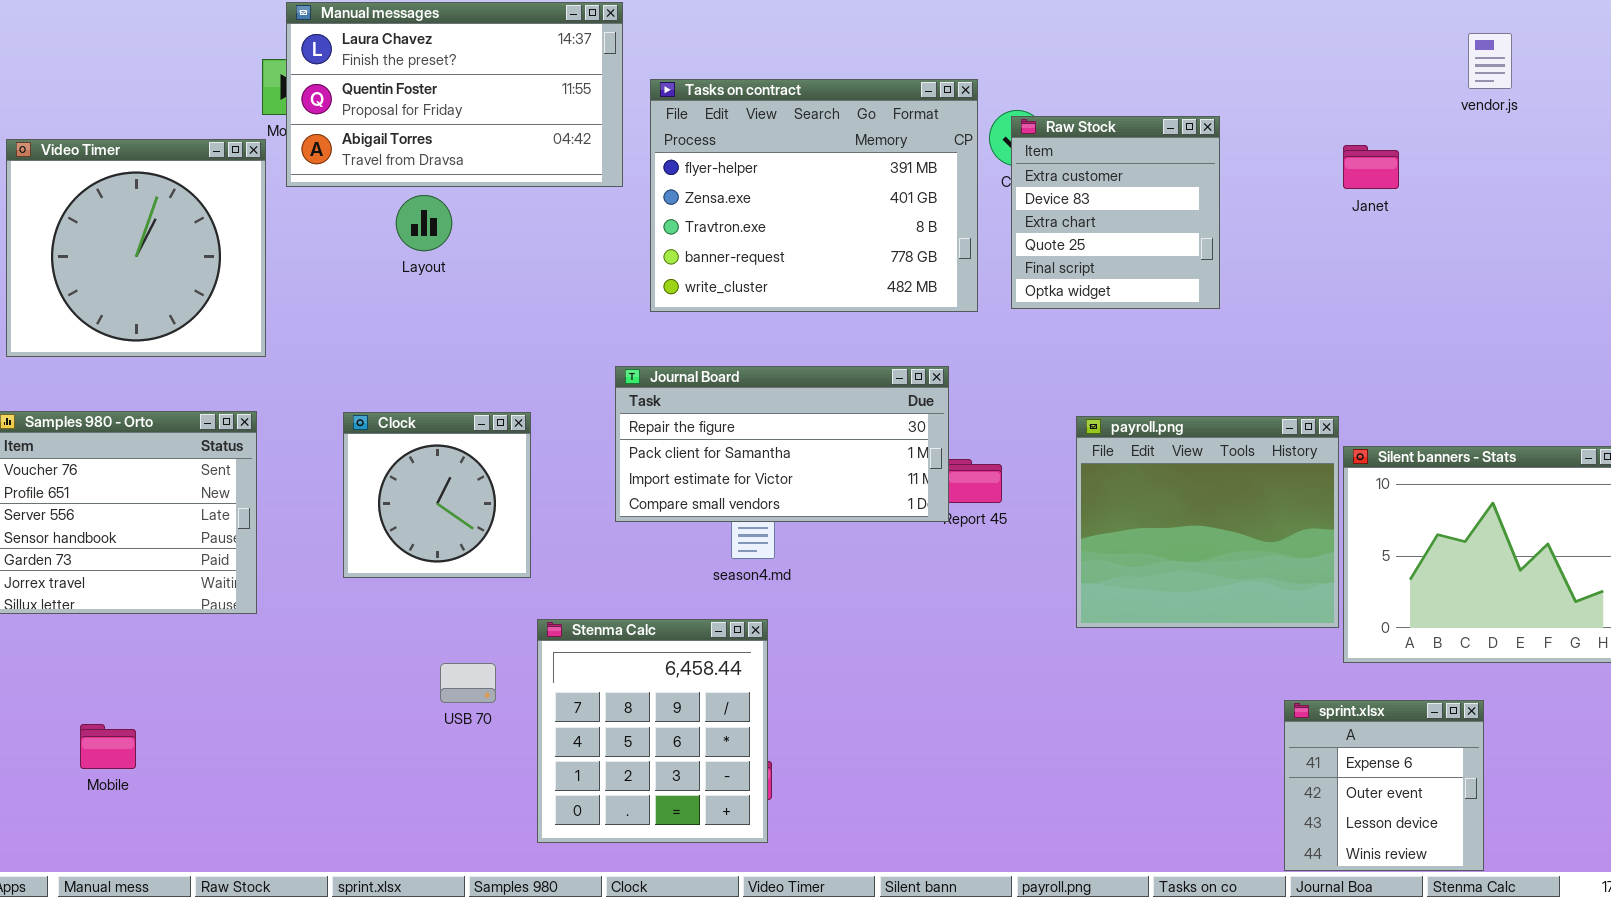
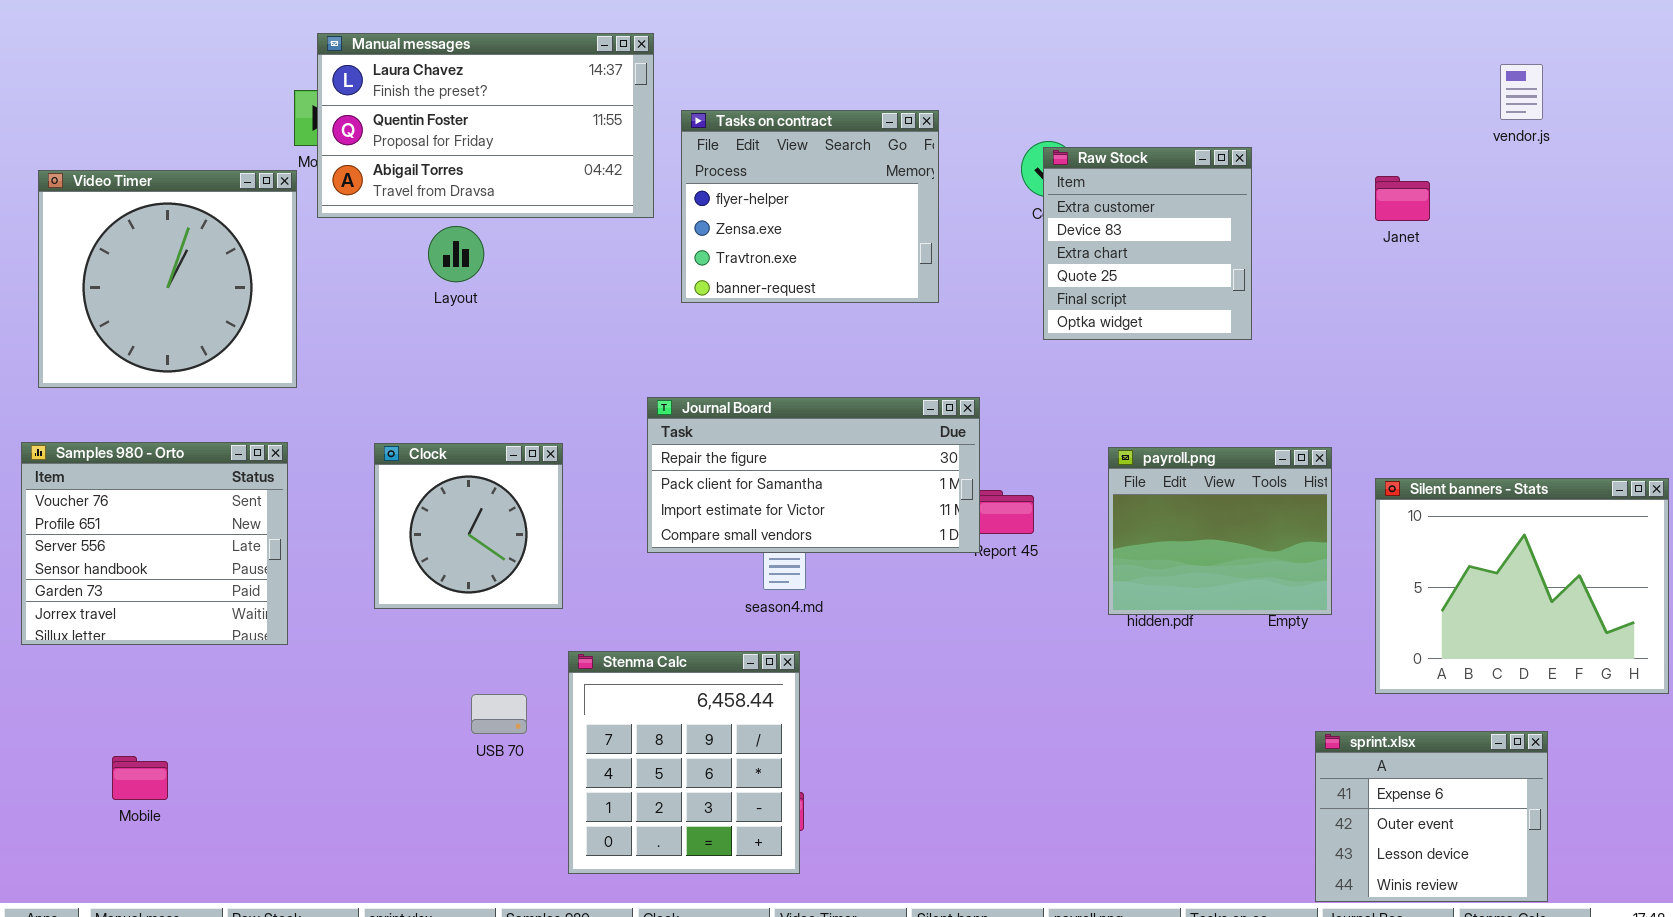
Tasks on contract: [650,79,978,312] -> [681,110,939,303], resized
payroll.png: [1076,416,1339,628] -> [1108,447,1332,615], resized
sprint.xlsx: [1284,700,1484,871] -> [1315,731,1548,902], resized

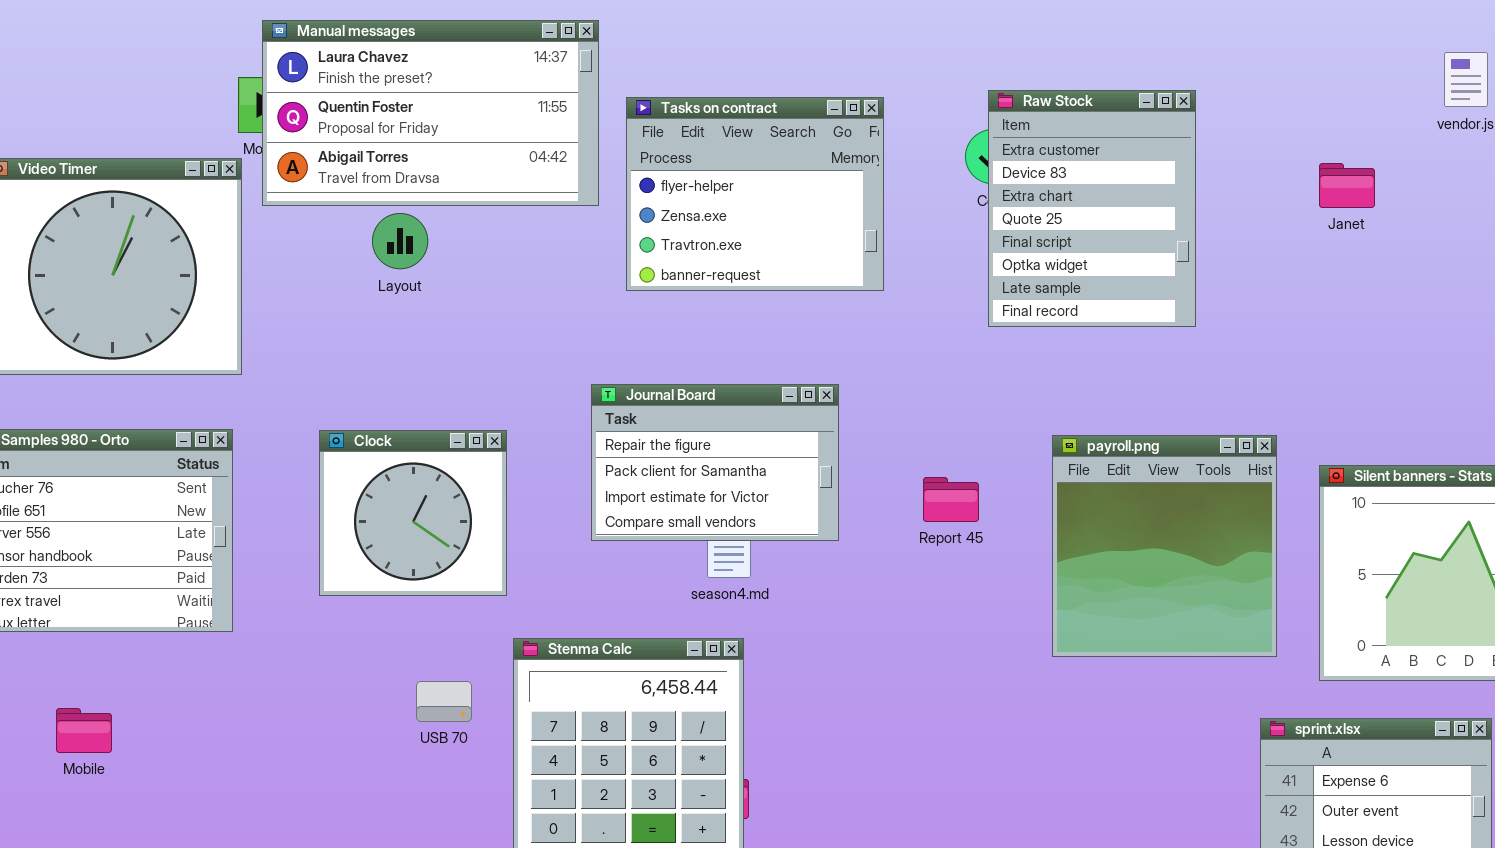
Raw Stock: [1043,147,1252,340] -> [988,90,1196,327], resized
Journal Board: [647,397,980,553] -> [591,384,839,541], resized
payroll.png: [1108,447,1332,615] -> [1052,435,1277,657], resized
Mobile: [112,756,168,800] -> [56,708,112,753], moved

